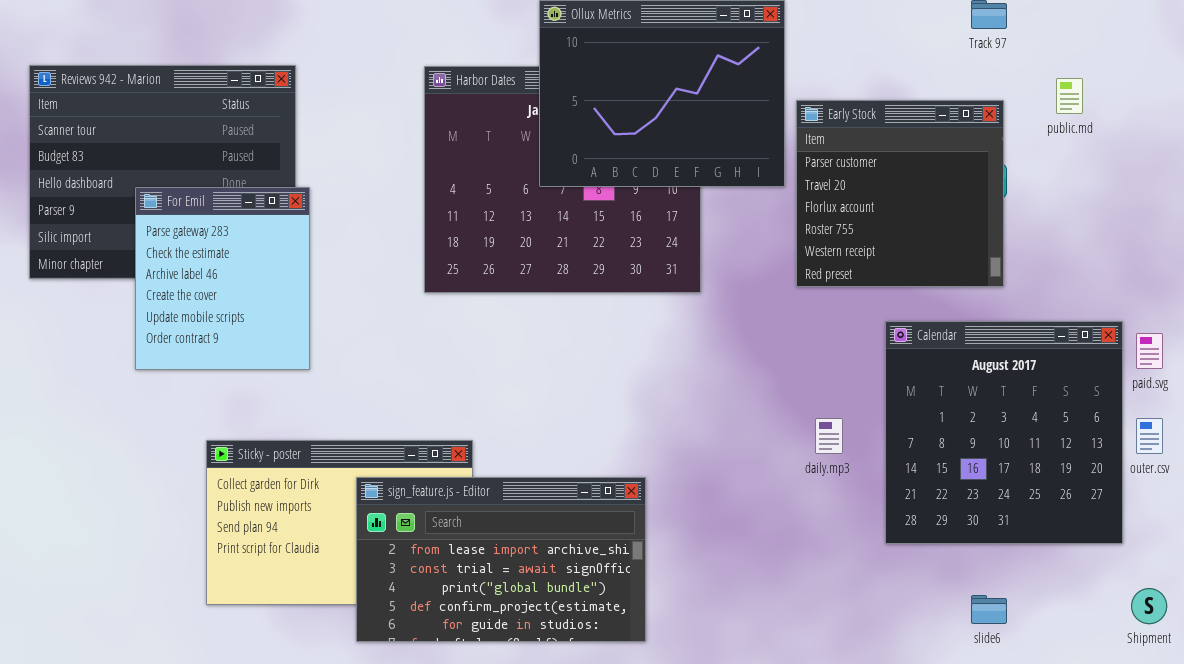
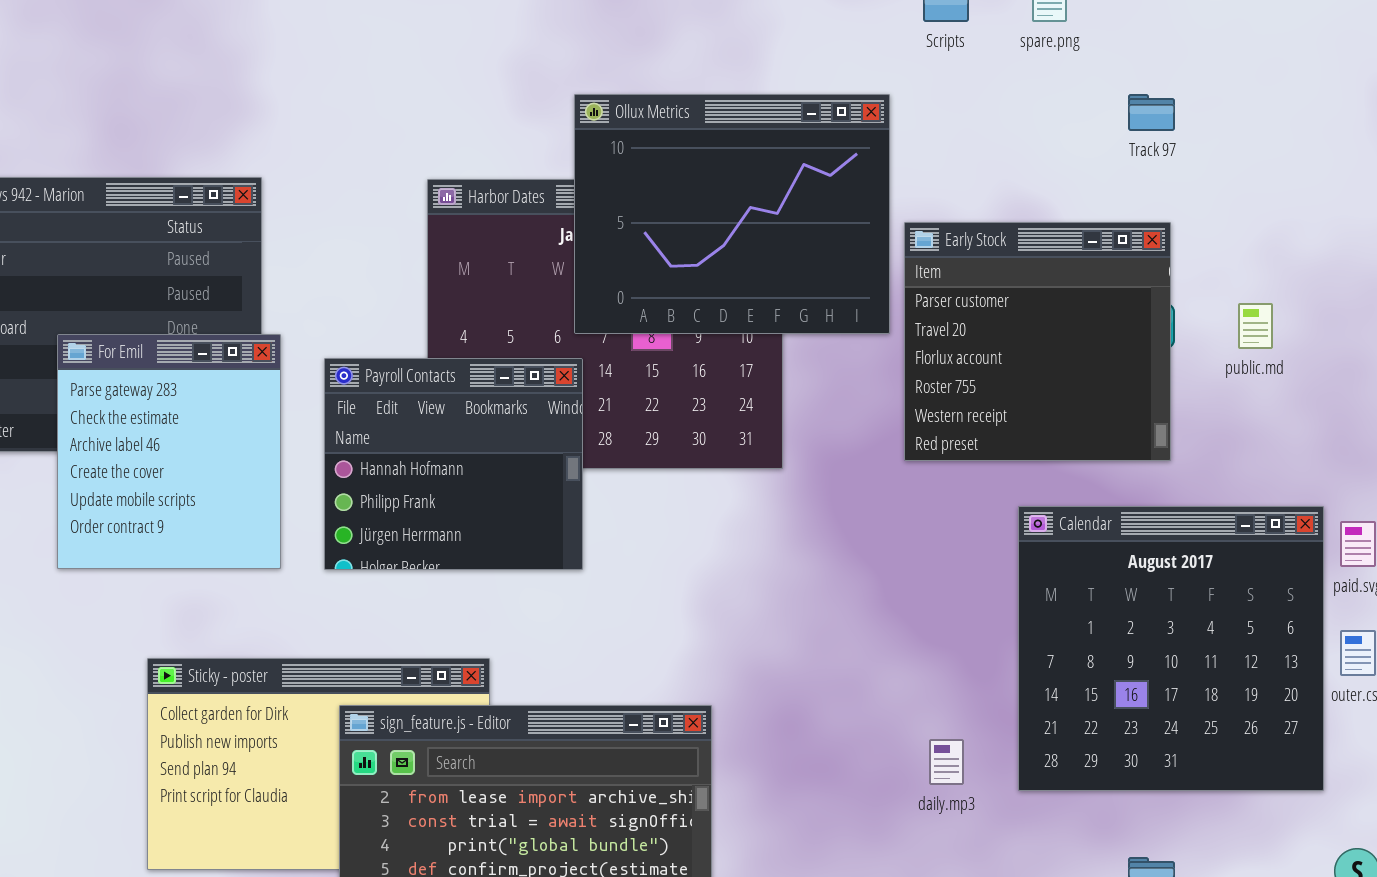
public.md: [1056,78,1083,114] -> [1238,303,1273,349], moved
Payroll Contacts: none -> [324,358,583,570], opened
daily.mp3: [815,418,843,454] -> [929,739,964,785], moved

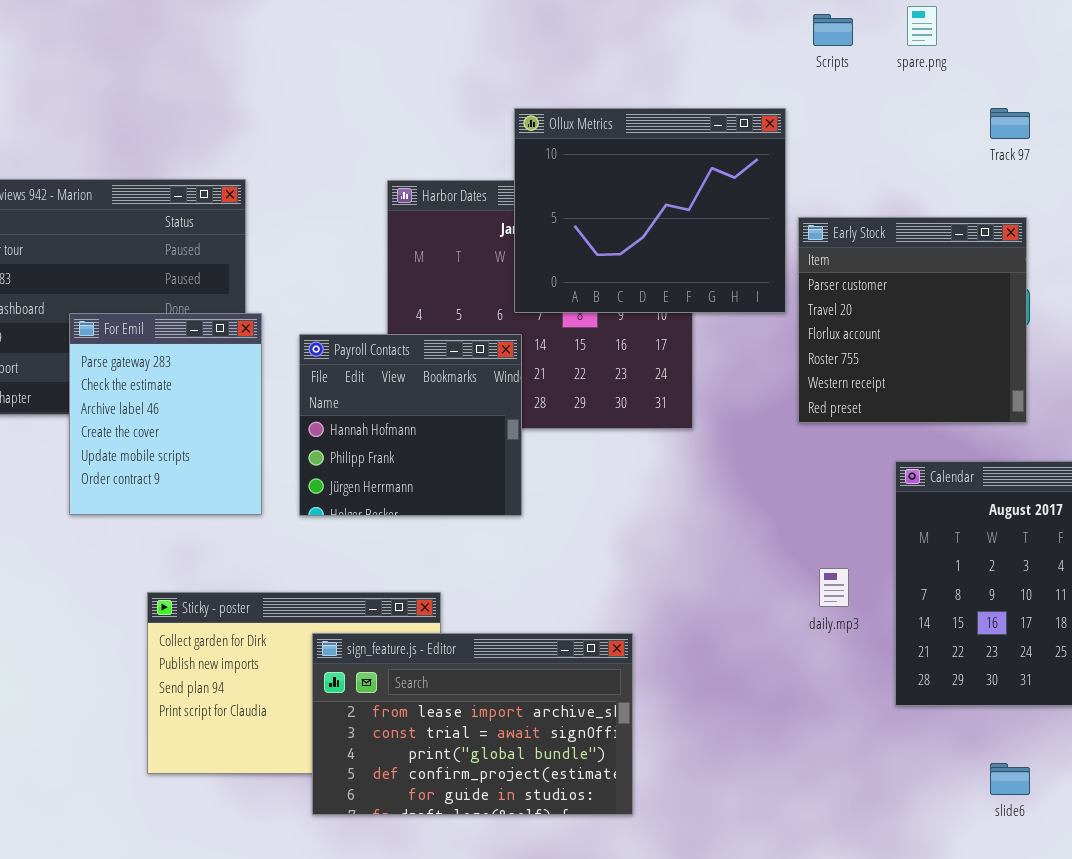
daily.mp3: [929,739,964,785] -> [819,568,849,607], moved

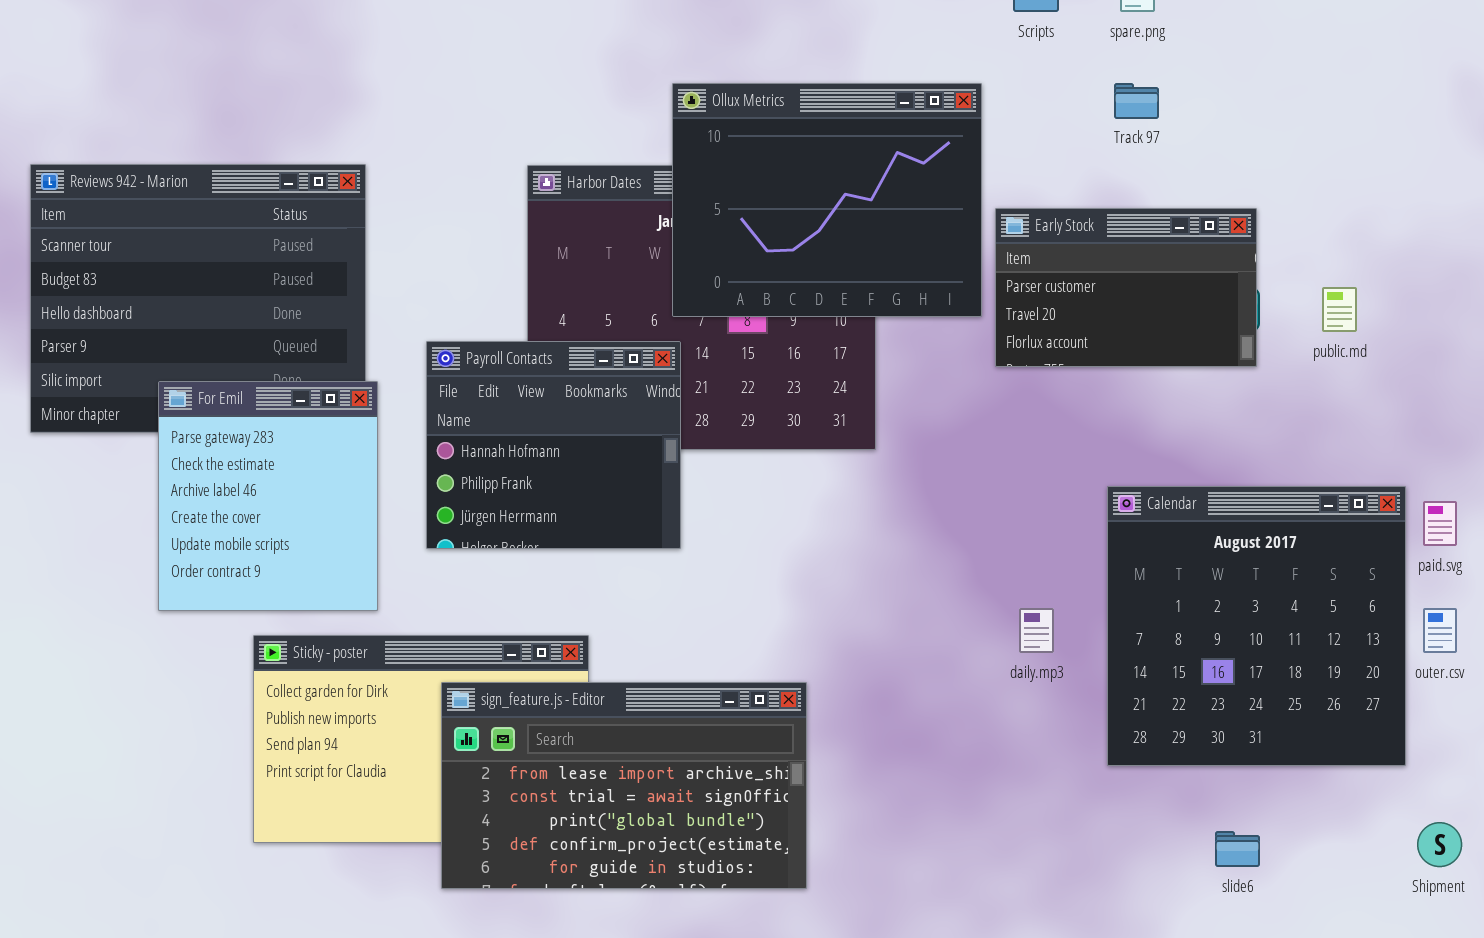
Track 97: [990,108,1030,139] -> [1114,83,1159,119], moved
Early Stock: [798,217,1027,423] -> [995,208,1257,367], resized
For Emil: [69,313,262,515] -> [158,381,378,611], moved

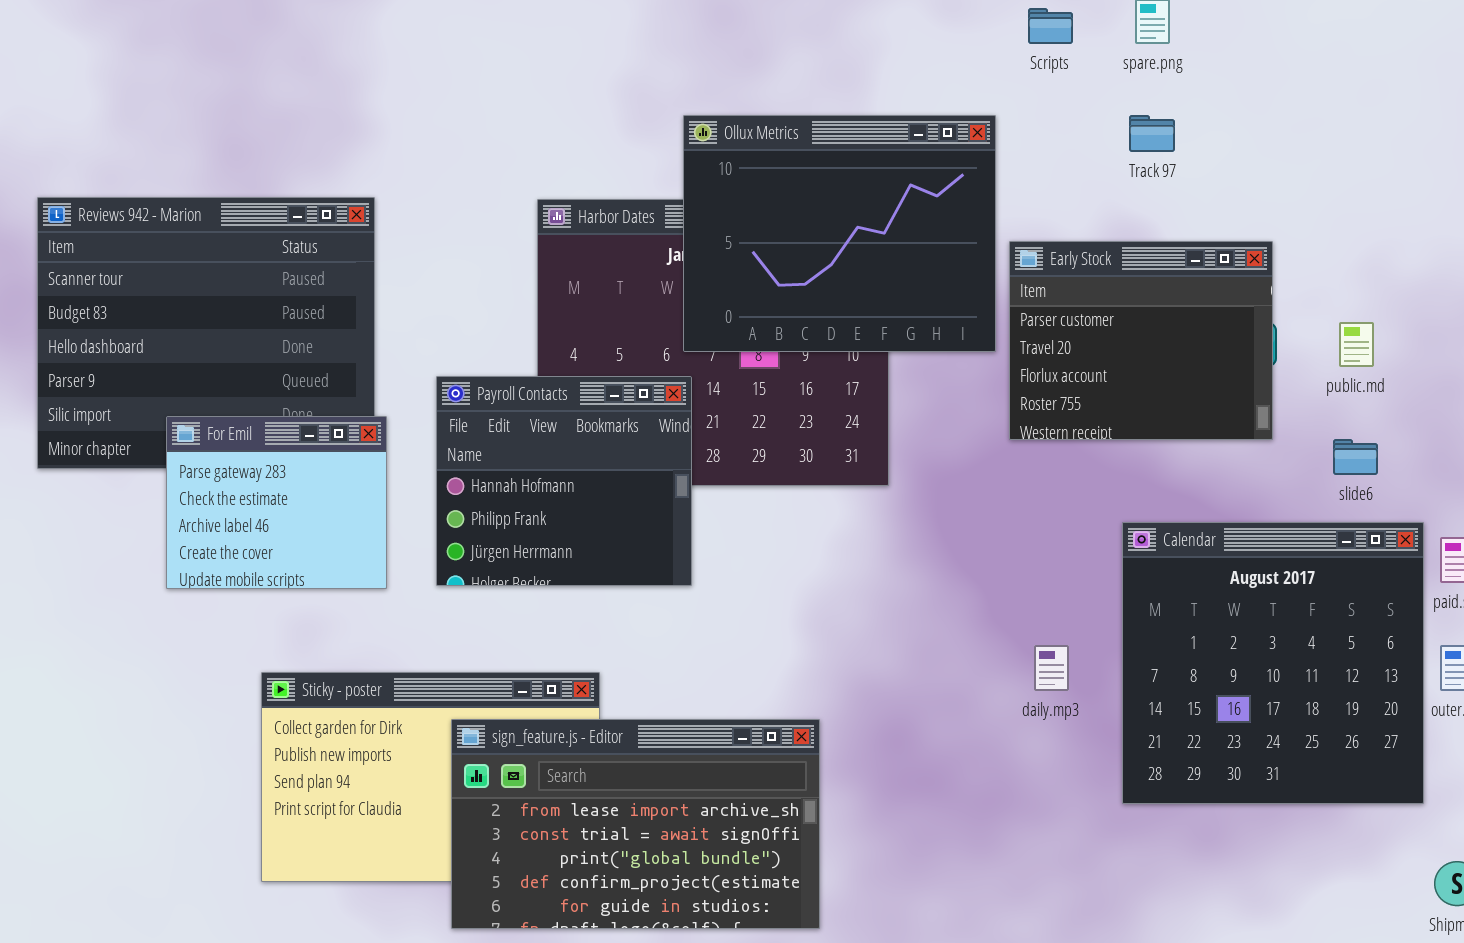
Early Stock: [995,208,1257,367] -> [1009,241,1273,440], resized
For Emil: [158,381,378,611] -> [166,416,387,589], resized
slide6: [1215,831,1260,867] -> [1333,439,1378,475], moved

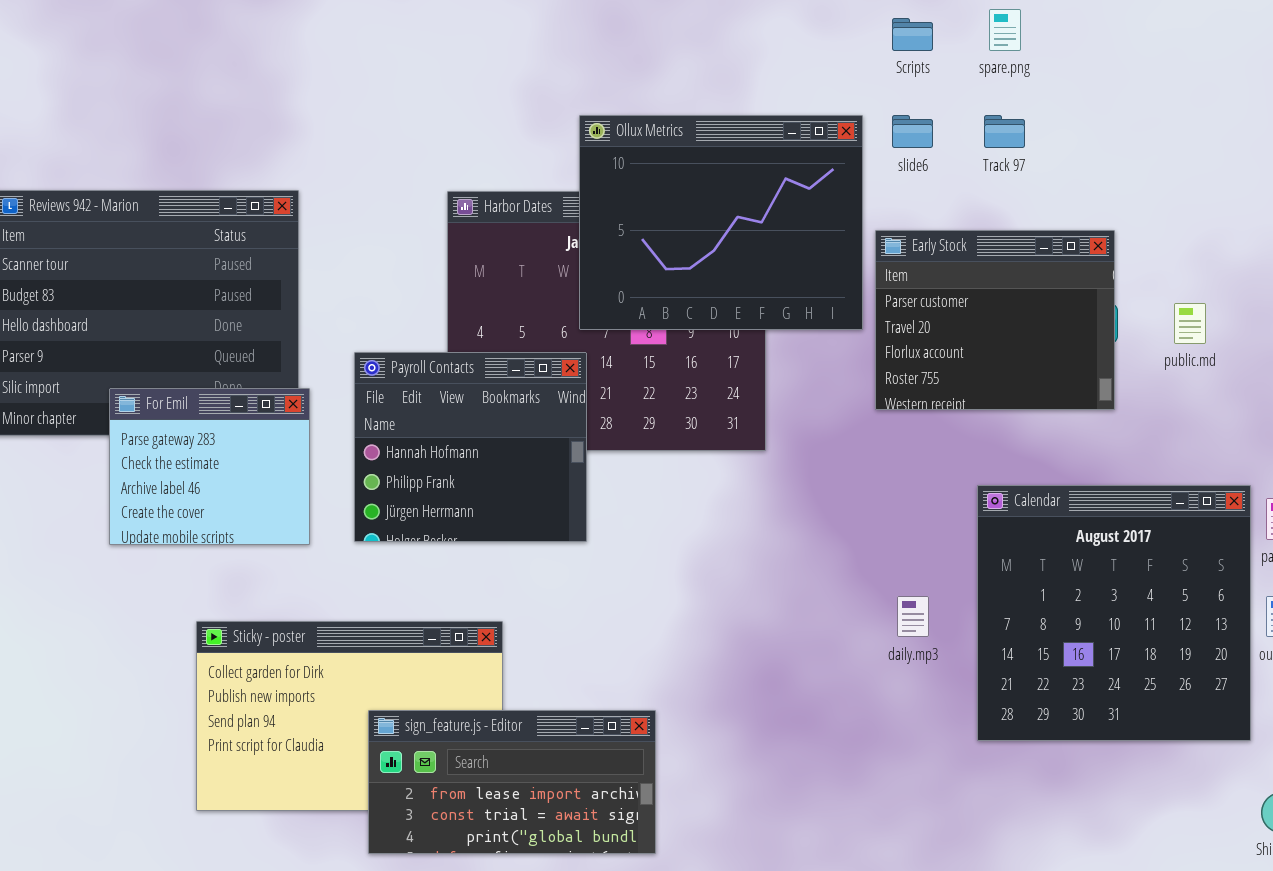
slide6: [1333,439,1378,475] -> [892,115,933,148], moved
sign_feature.js - Editor: [451,719,820,929] -> [368,710,656,854], resized

